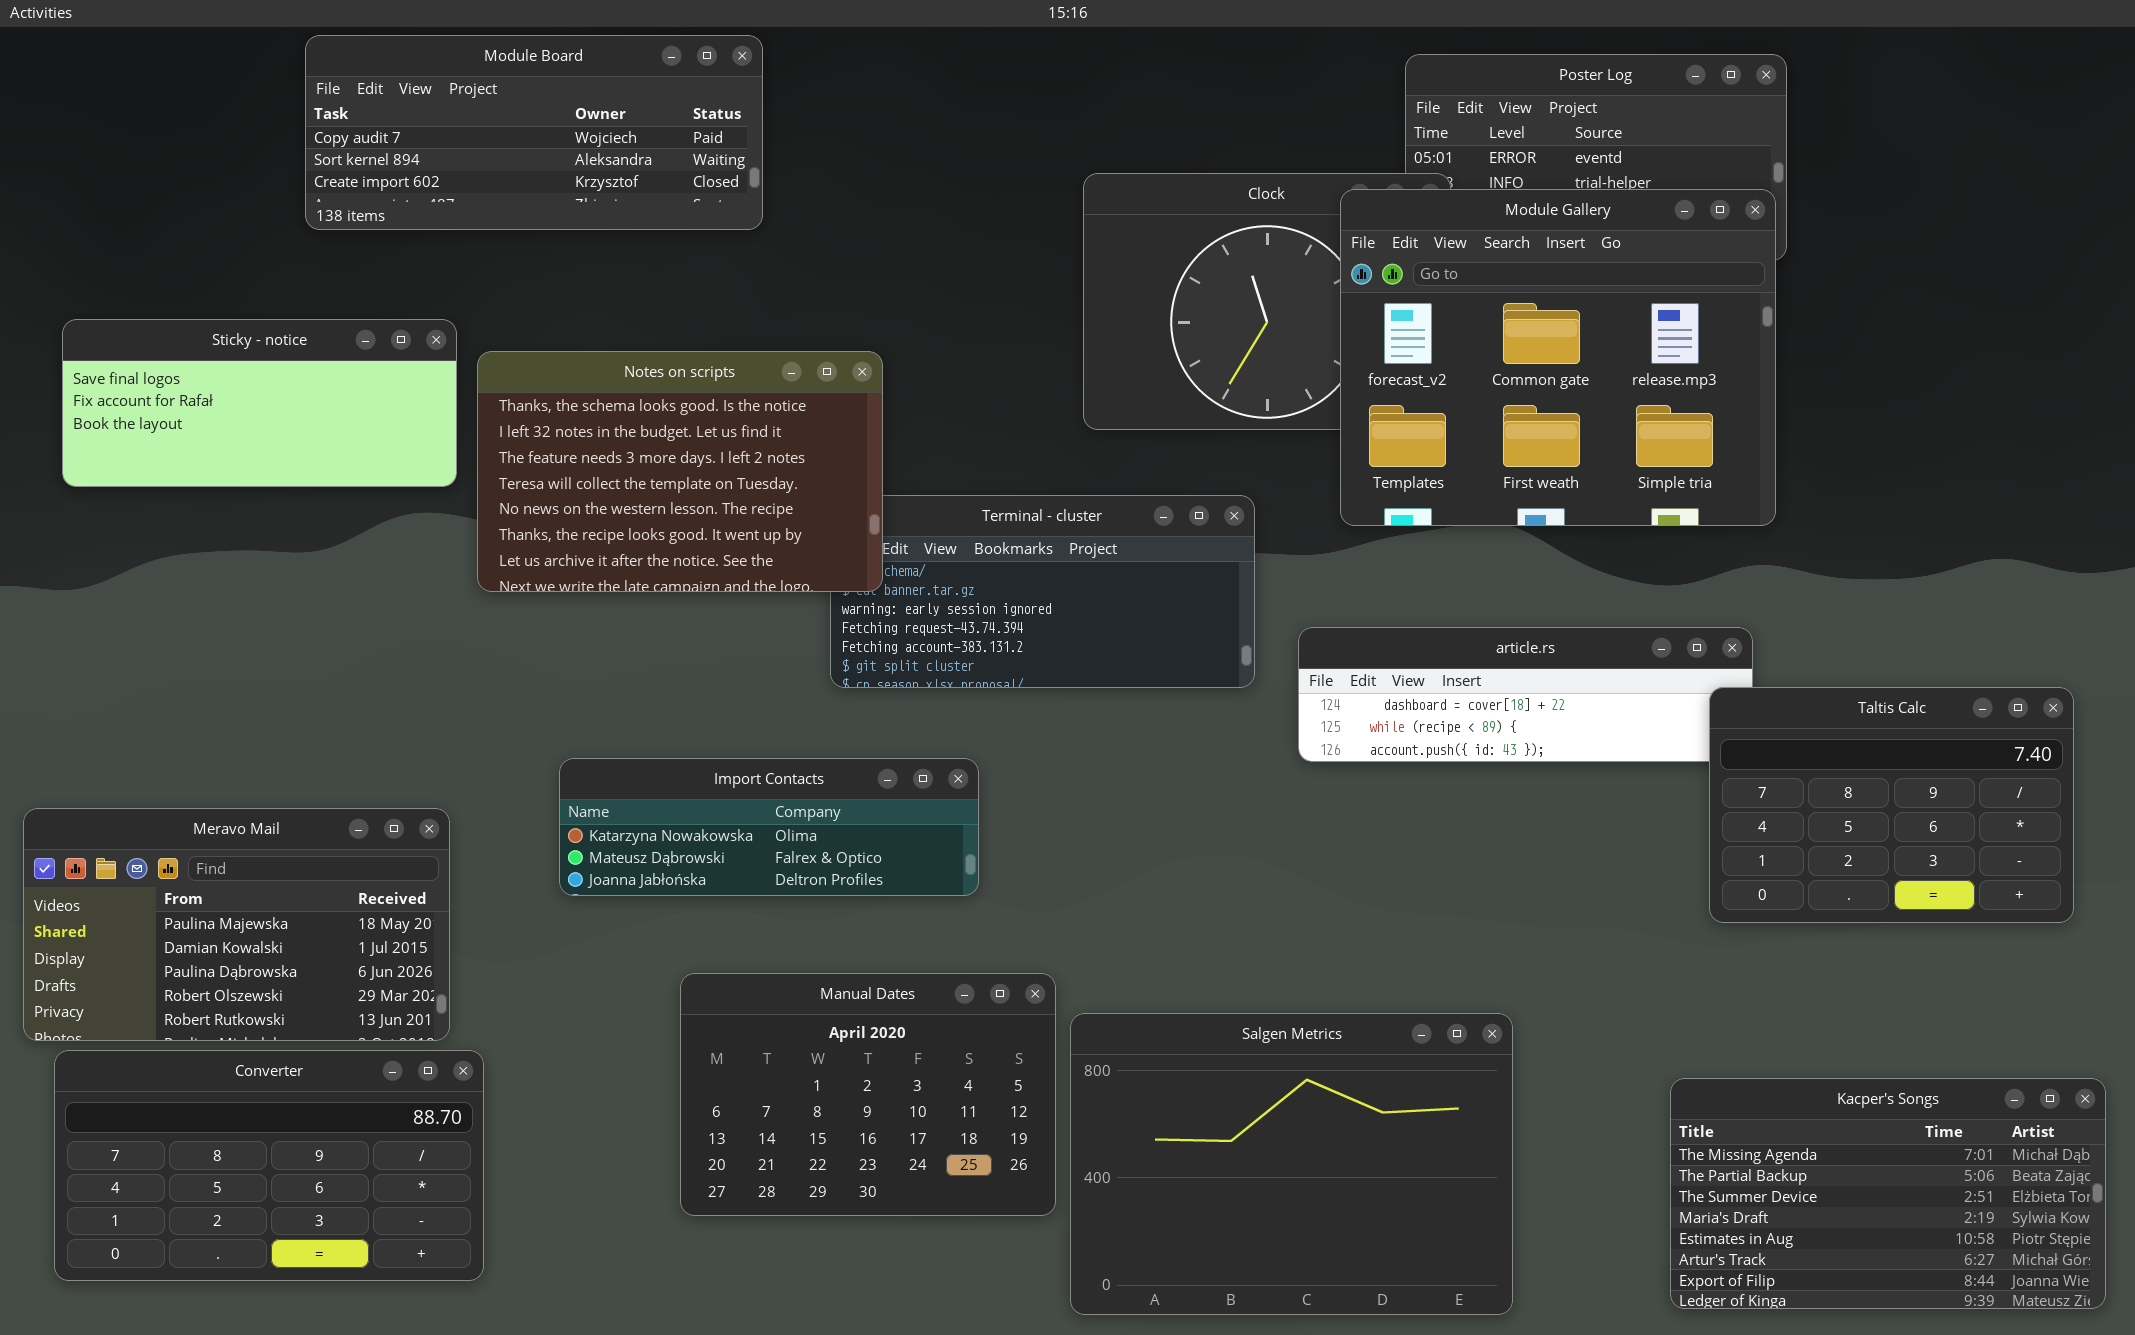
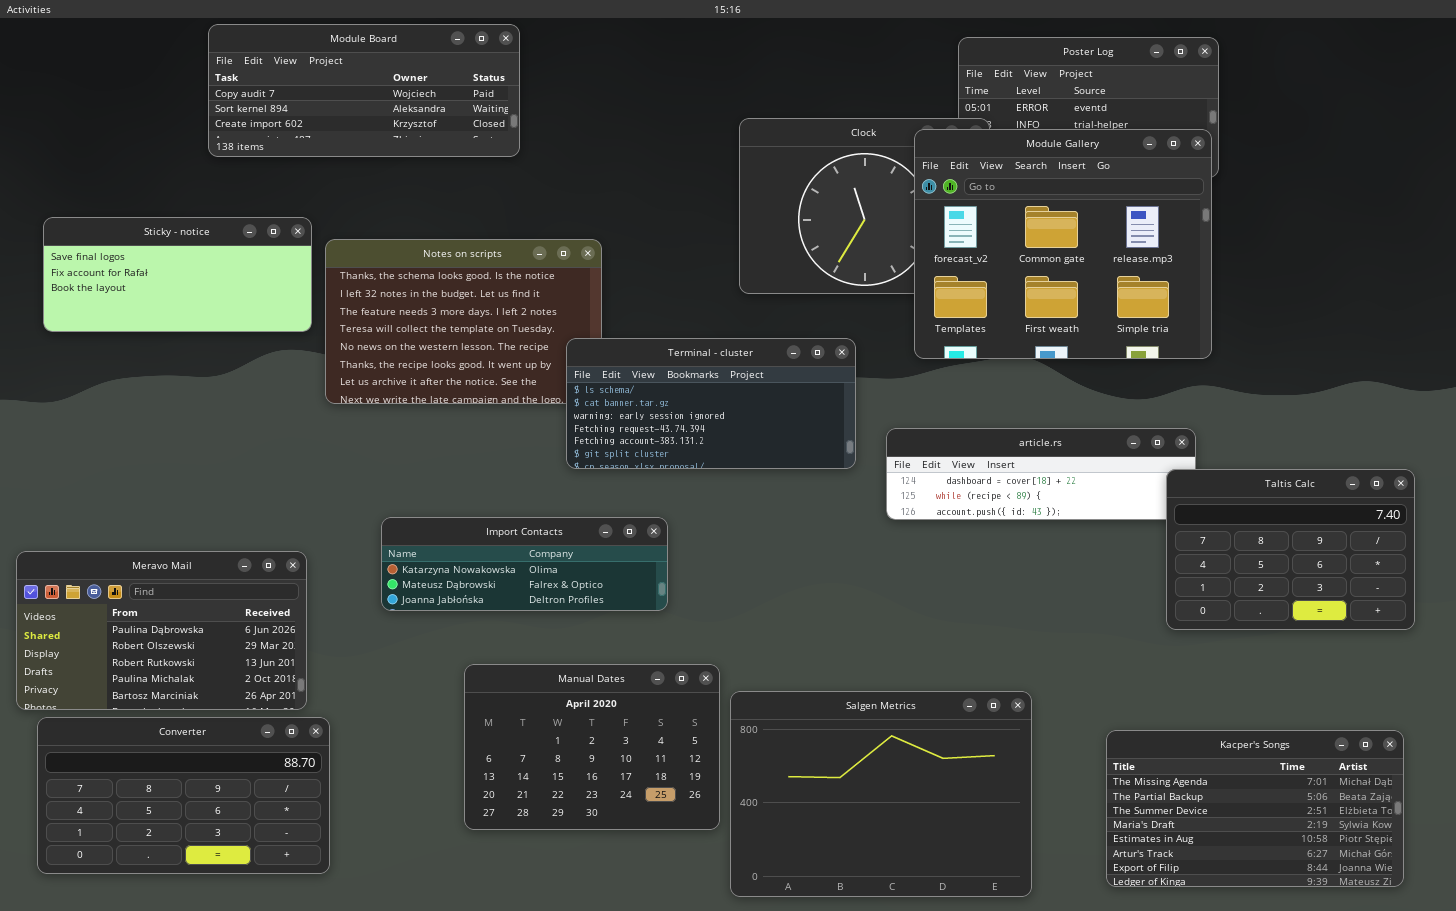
Terminal - cluster: [830,495,1255,688] -> [566,338,856,469], raised
Meravo Mail: [23,808,450,1041] -> [16,551,307,710], scrolled down 2 rows
Kacper's Songs: [1670,1078,2106,1309] -> [1106,730,1404,887], moved

